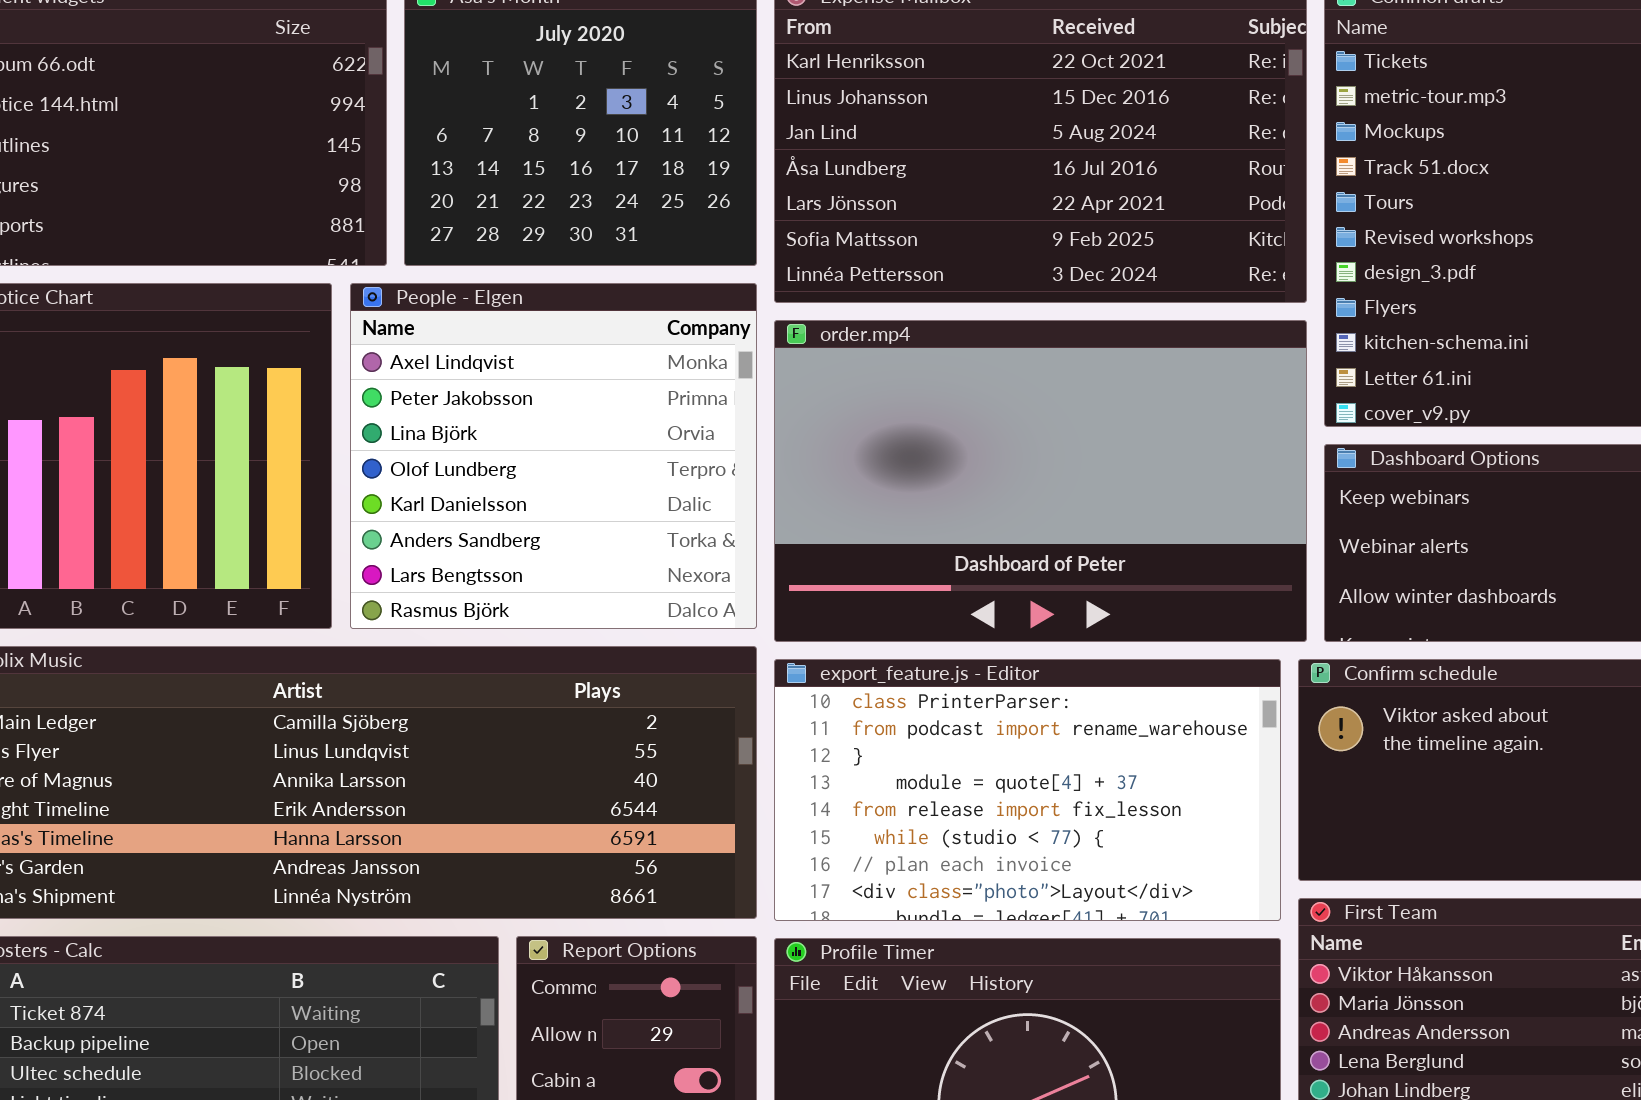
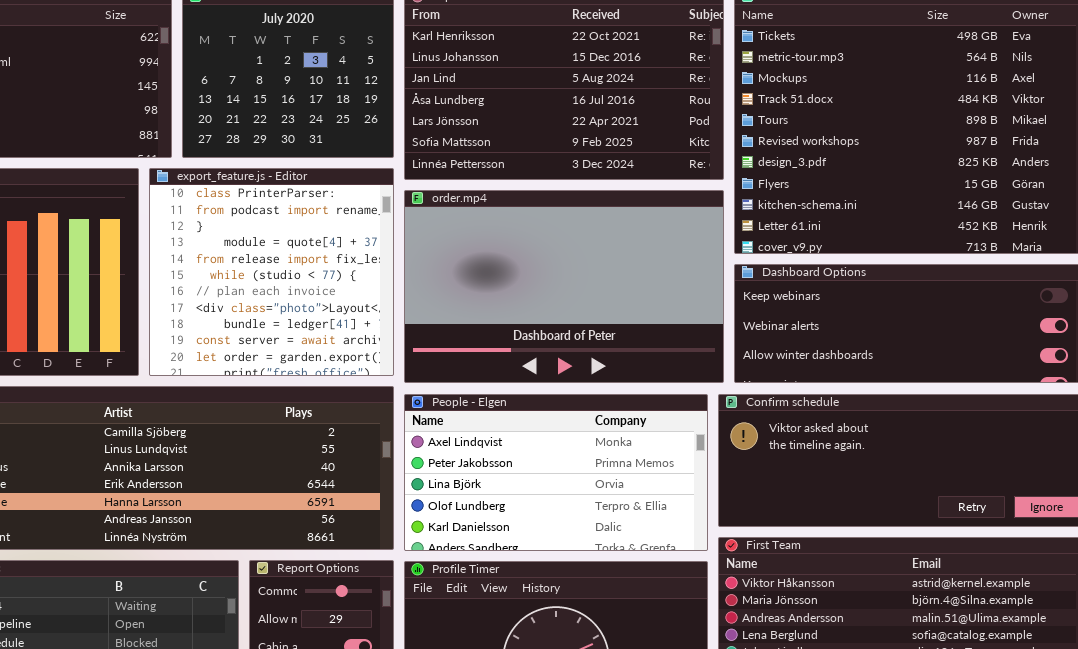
People - Elgen: [350,283,757,629] -> [404,394,708,551], moved, resized
export_feature.js - Editor: [774,659,1281,921] -> [149,168,394,376], moved, resized

